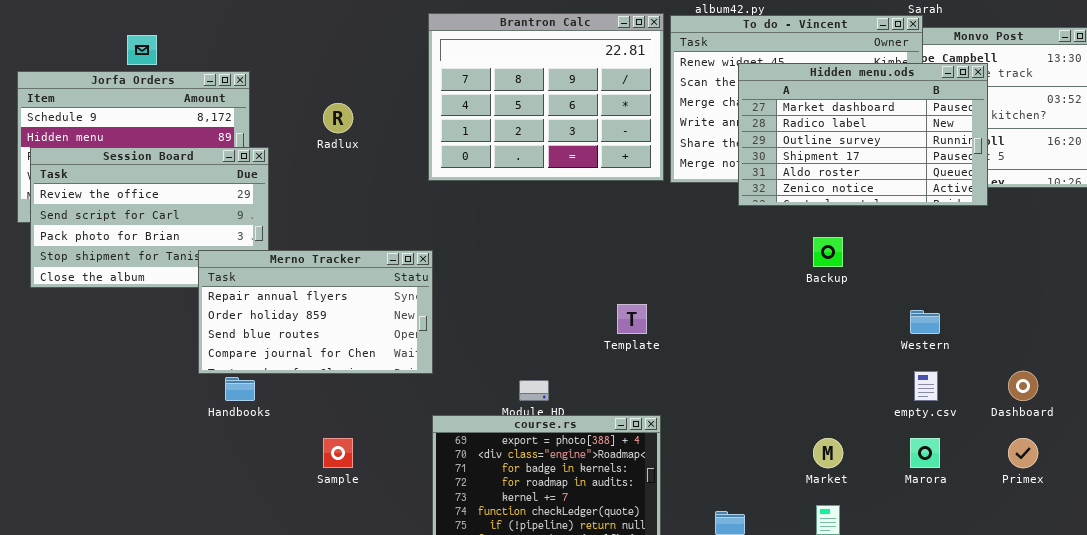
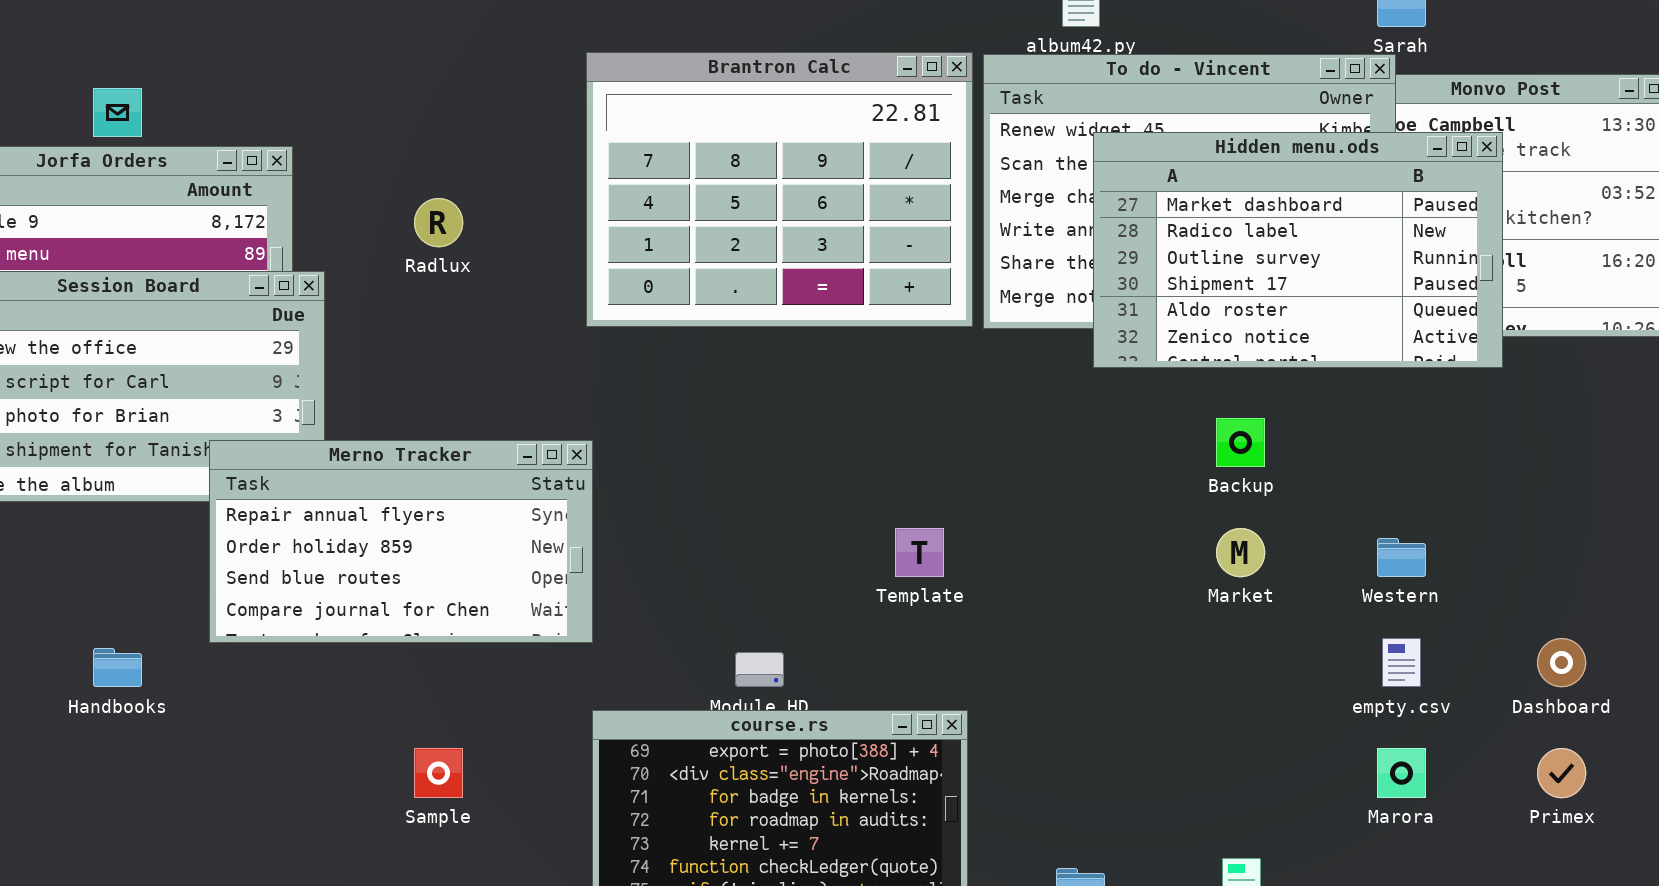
Handbooks: [225,377,255,401] -> [93,648,142,687], moved
Market: [813,438,843,468] -> [1216,528,1265,577], moved

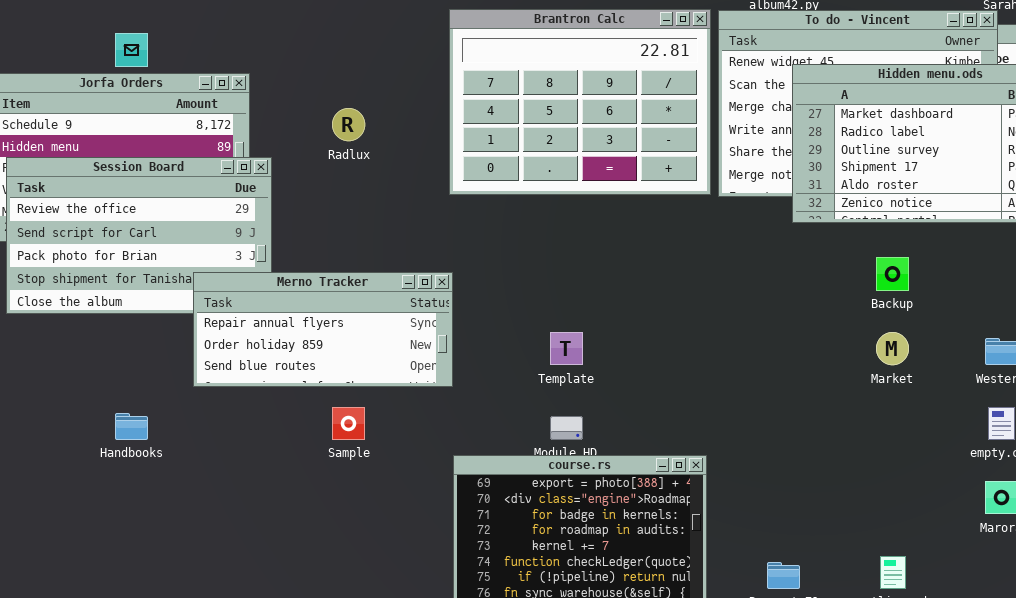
Merno Tracker: [209,440,593,643] -> [193,272,453,387], resized
Template: [895,528,944,577] -> [550,332,583,365], moved
Sample: [414,748,463,798] -> [332,407,365,440], moved

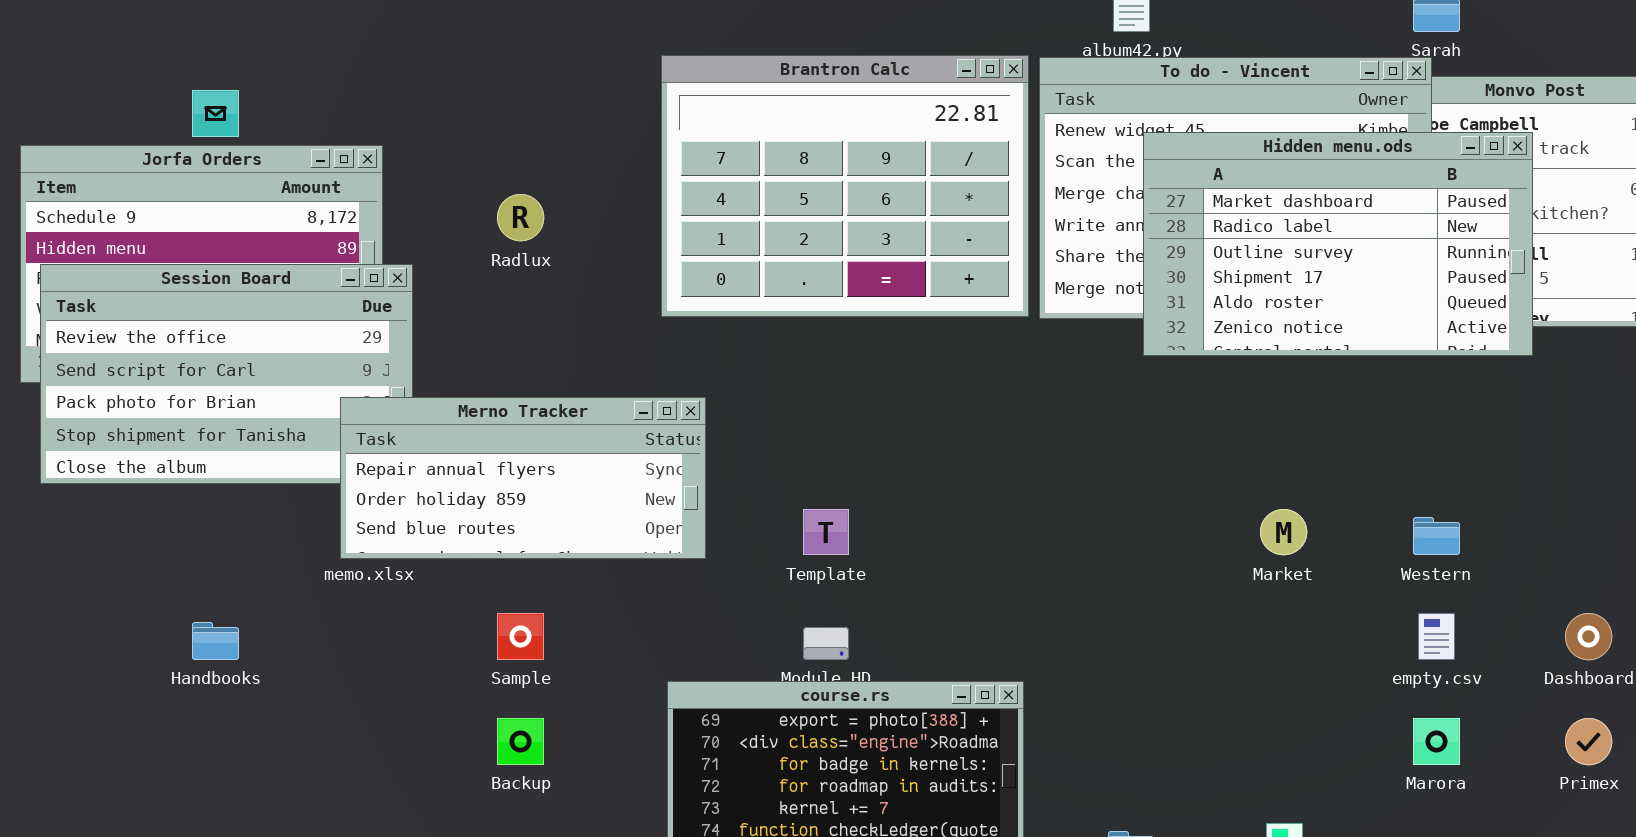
Backup: [876,257,909,291] -> [497,718,544,765], moved
Merno Tracker: [193,272,453,387] -> [340,397,706,559], moved

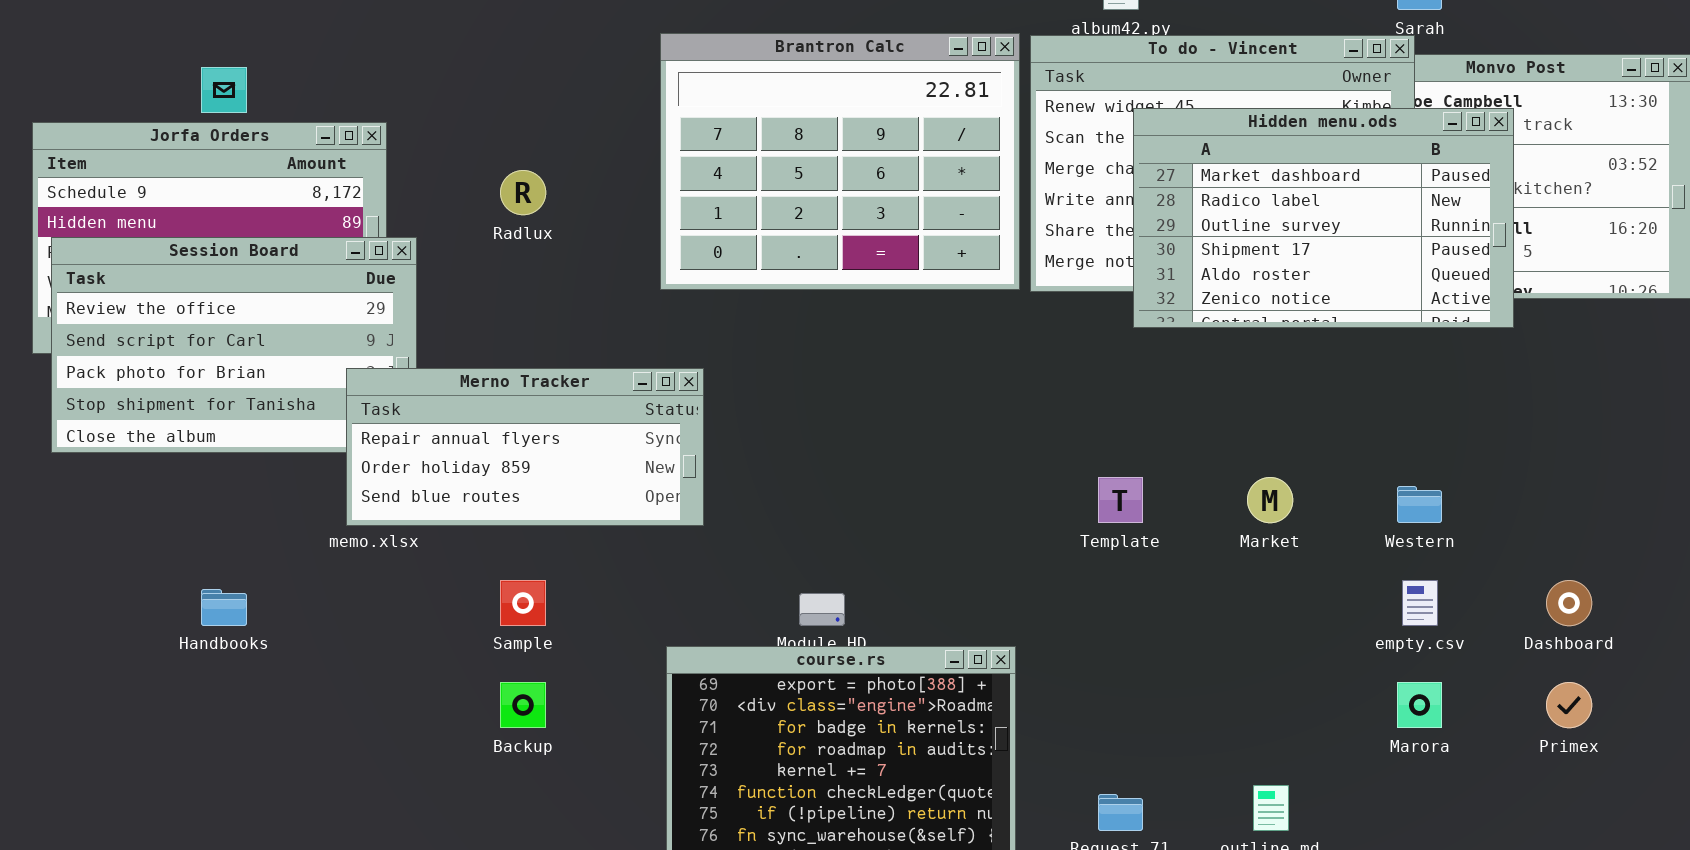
Template: [803,509,849,555] -> [1098,477,1143,523], moved

